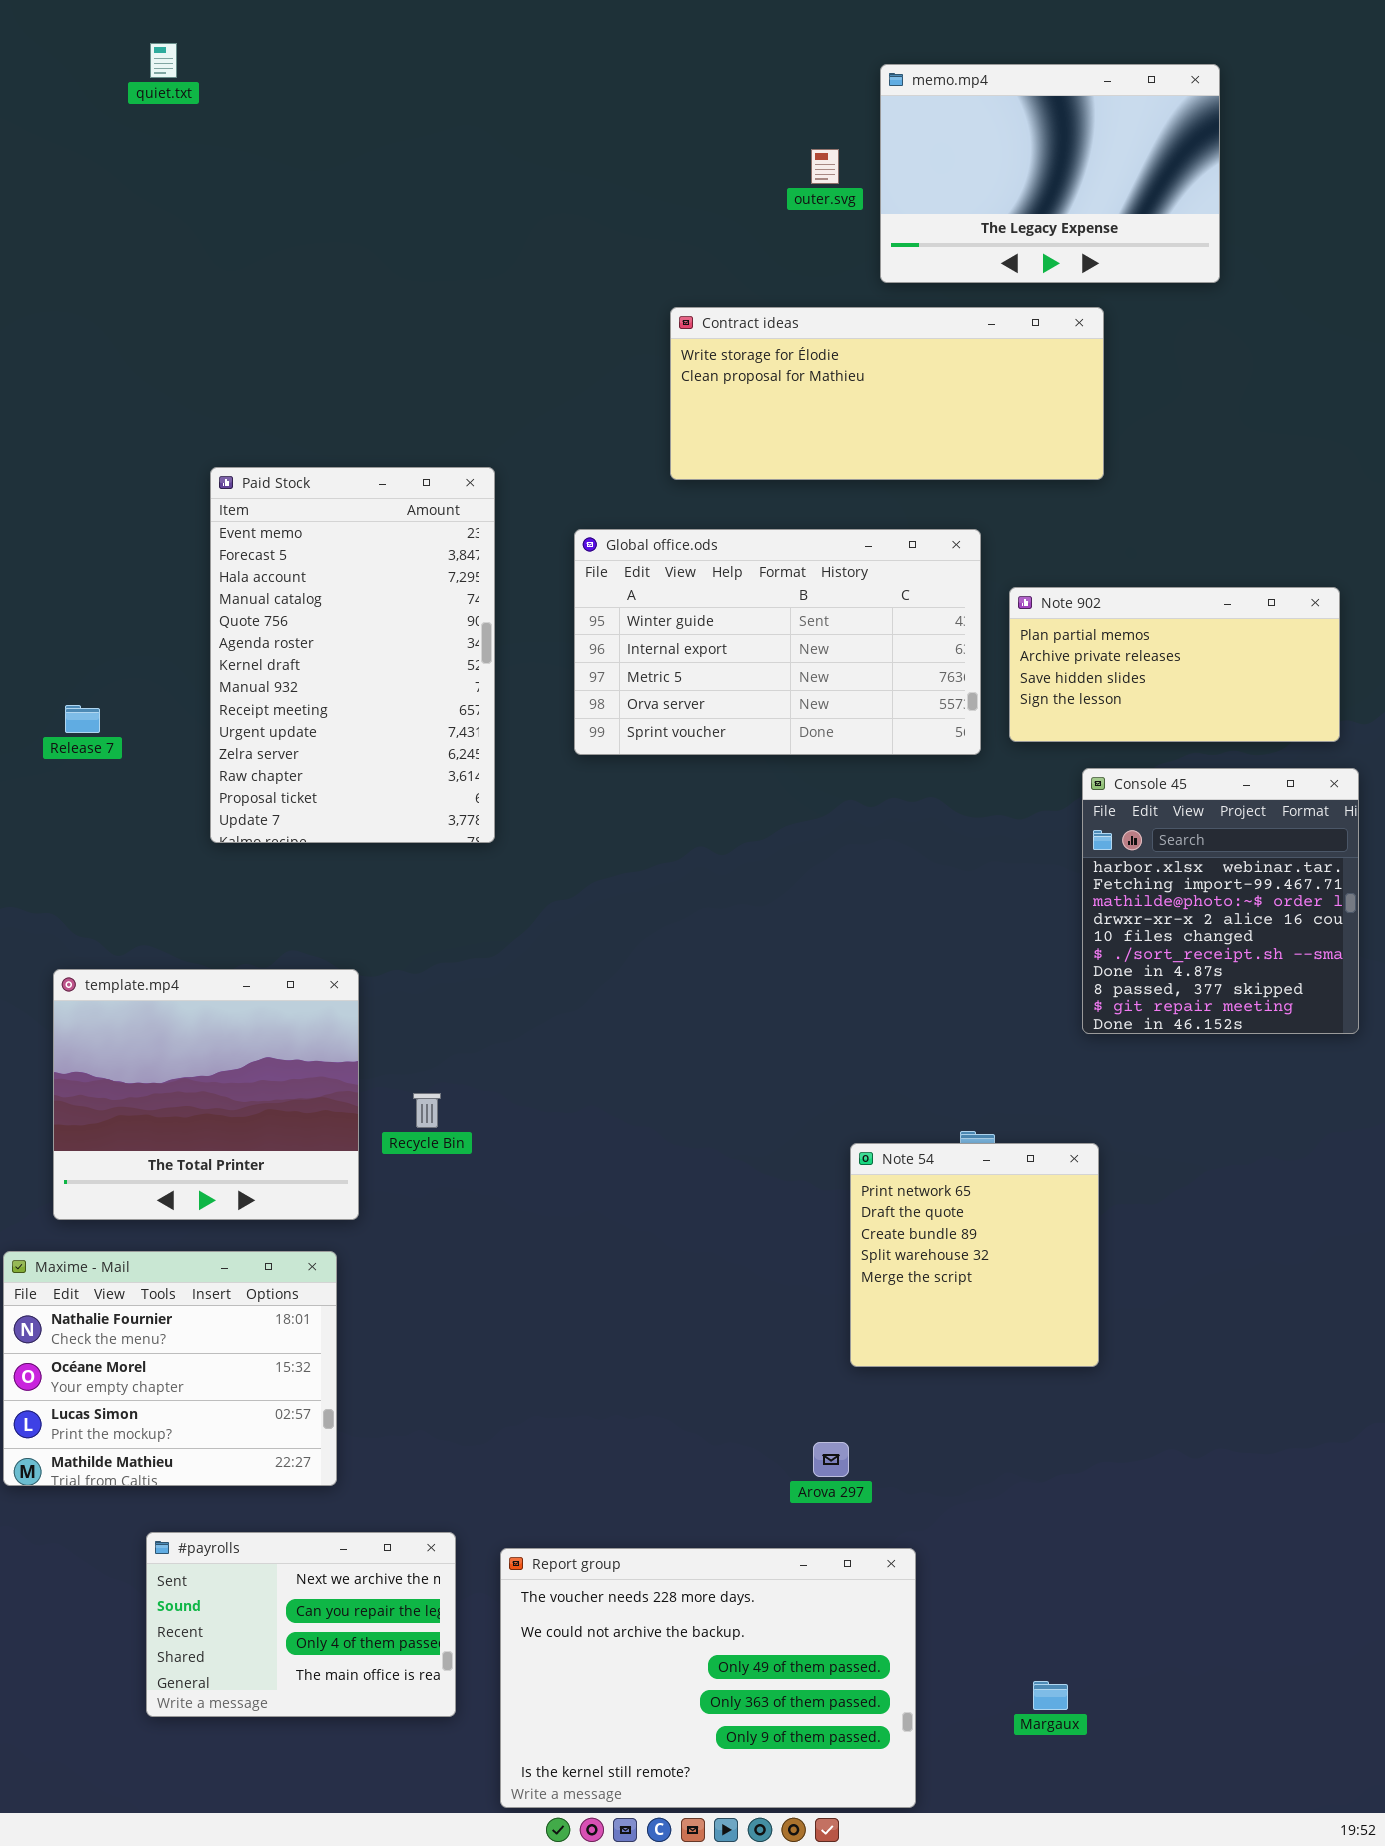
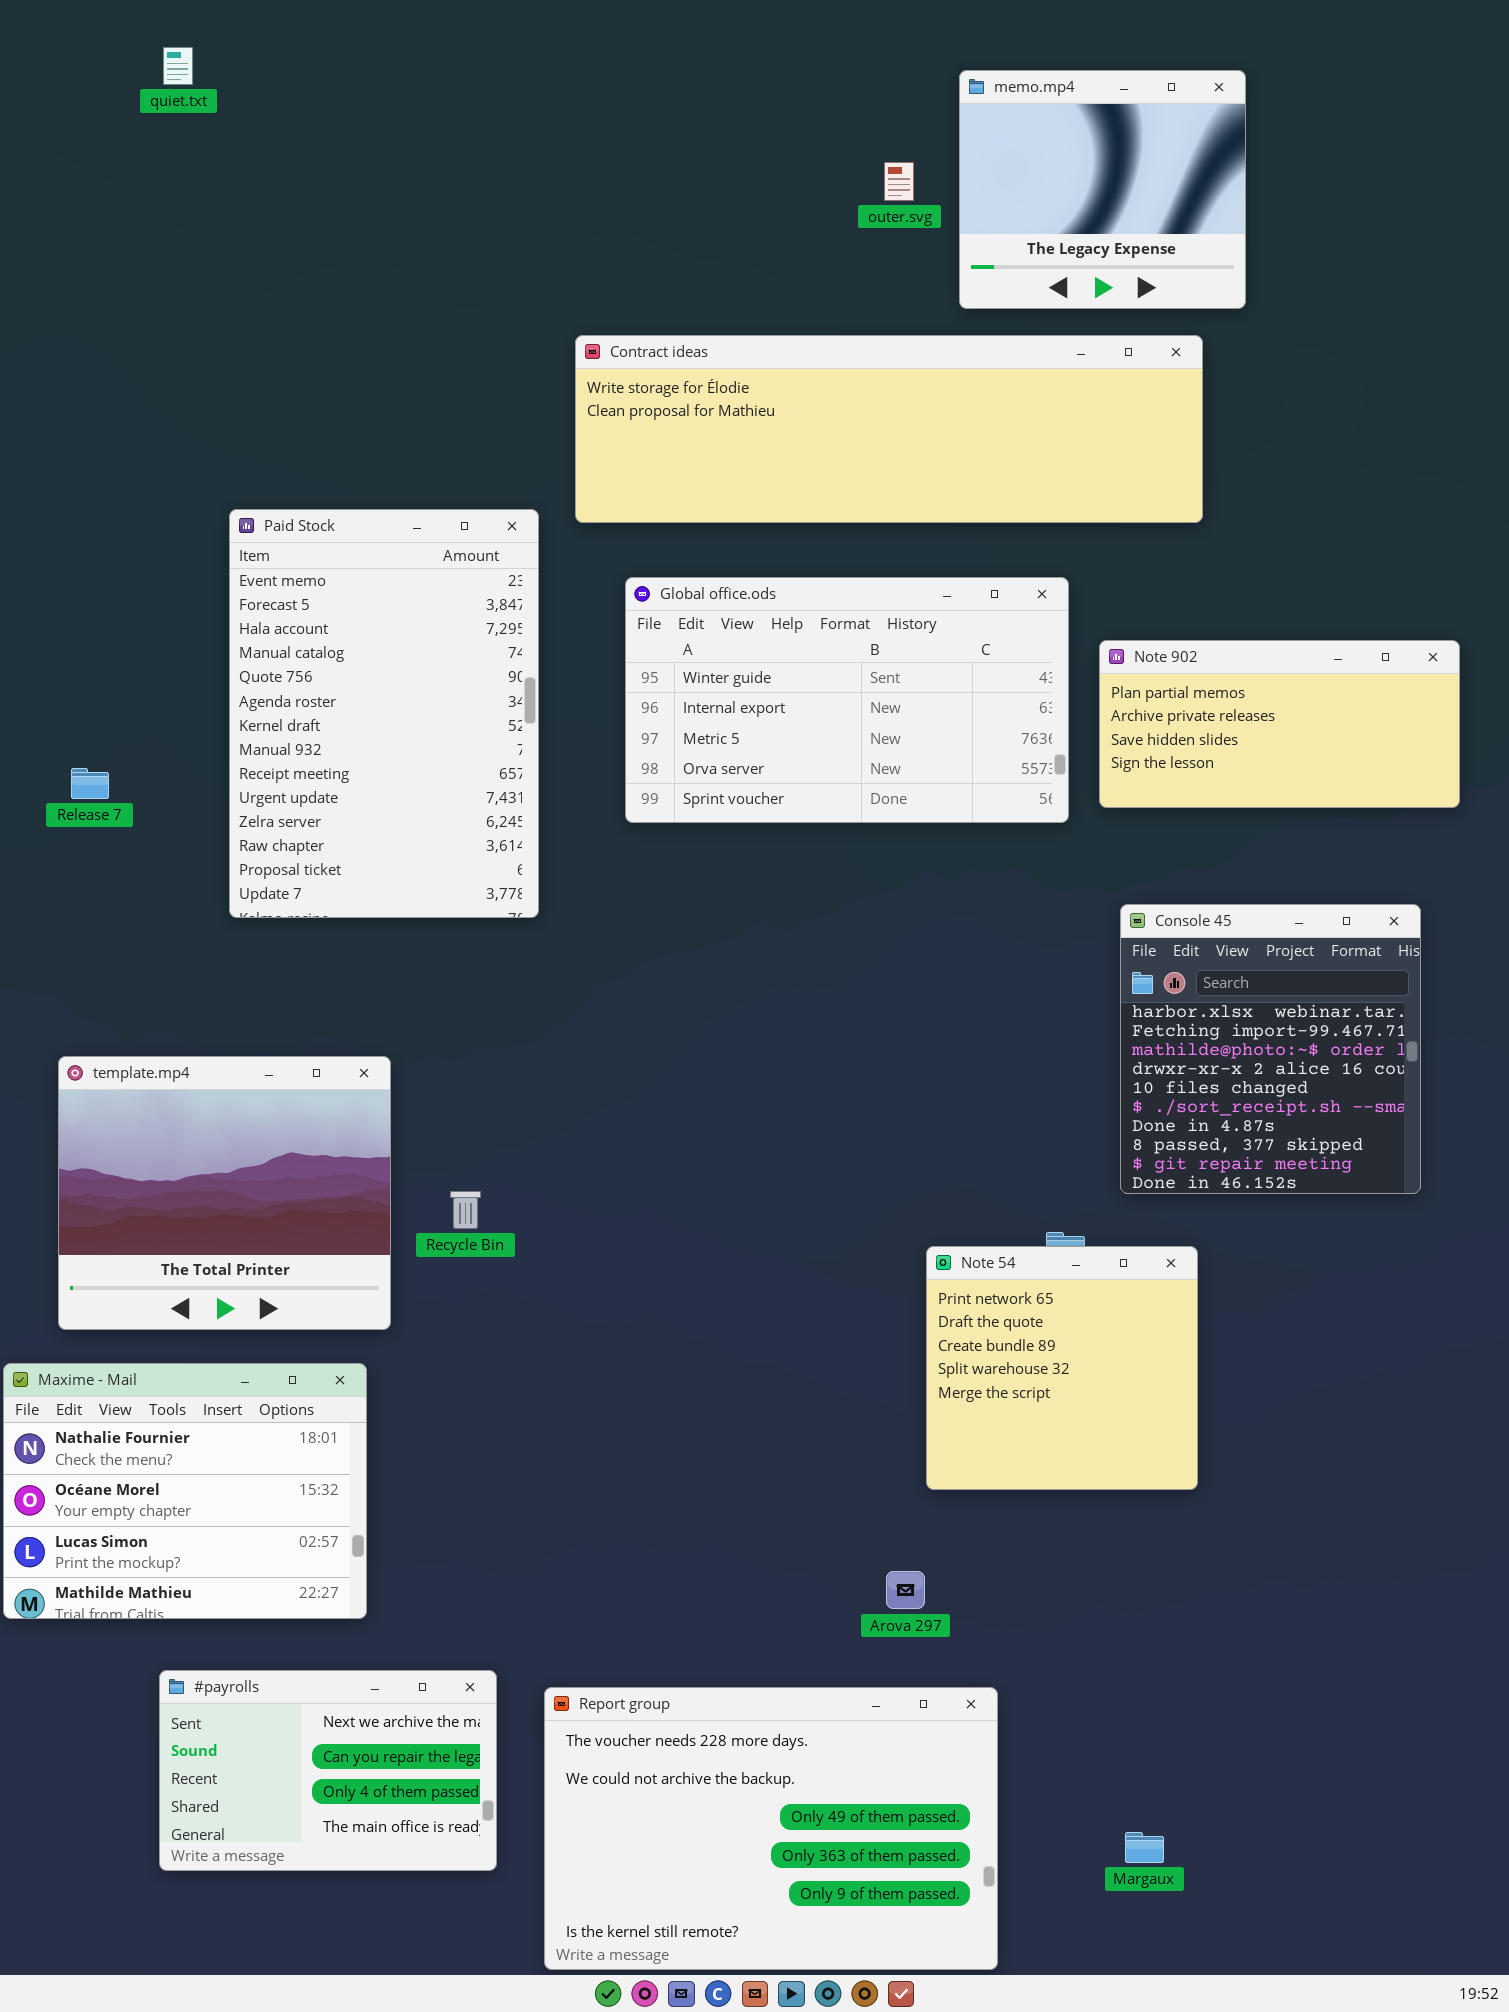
memo.mp4: [880,64,1220,283] -> [959,70,1246,309], resized
Contract ideas: [670,307,1104,480] -> [575,335,1203,523], resized
Console 45: [1082,768,1359,1034] -> [1120,904,1421,1194], moved

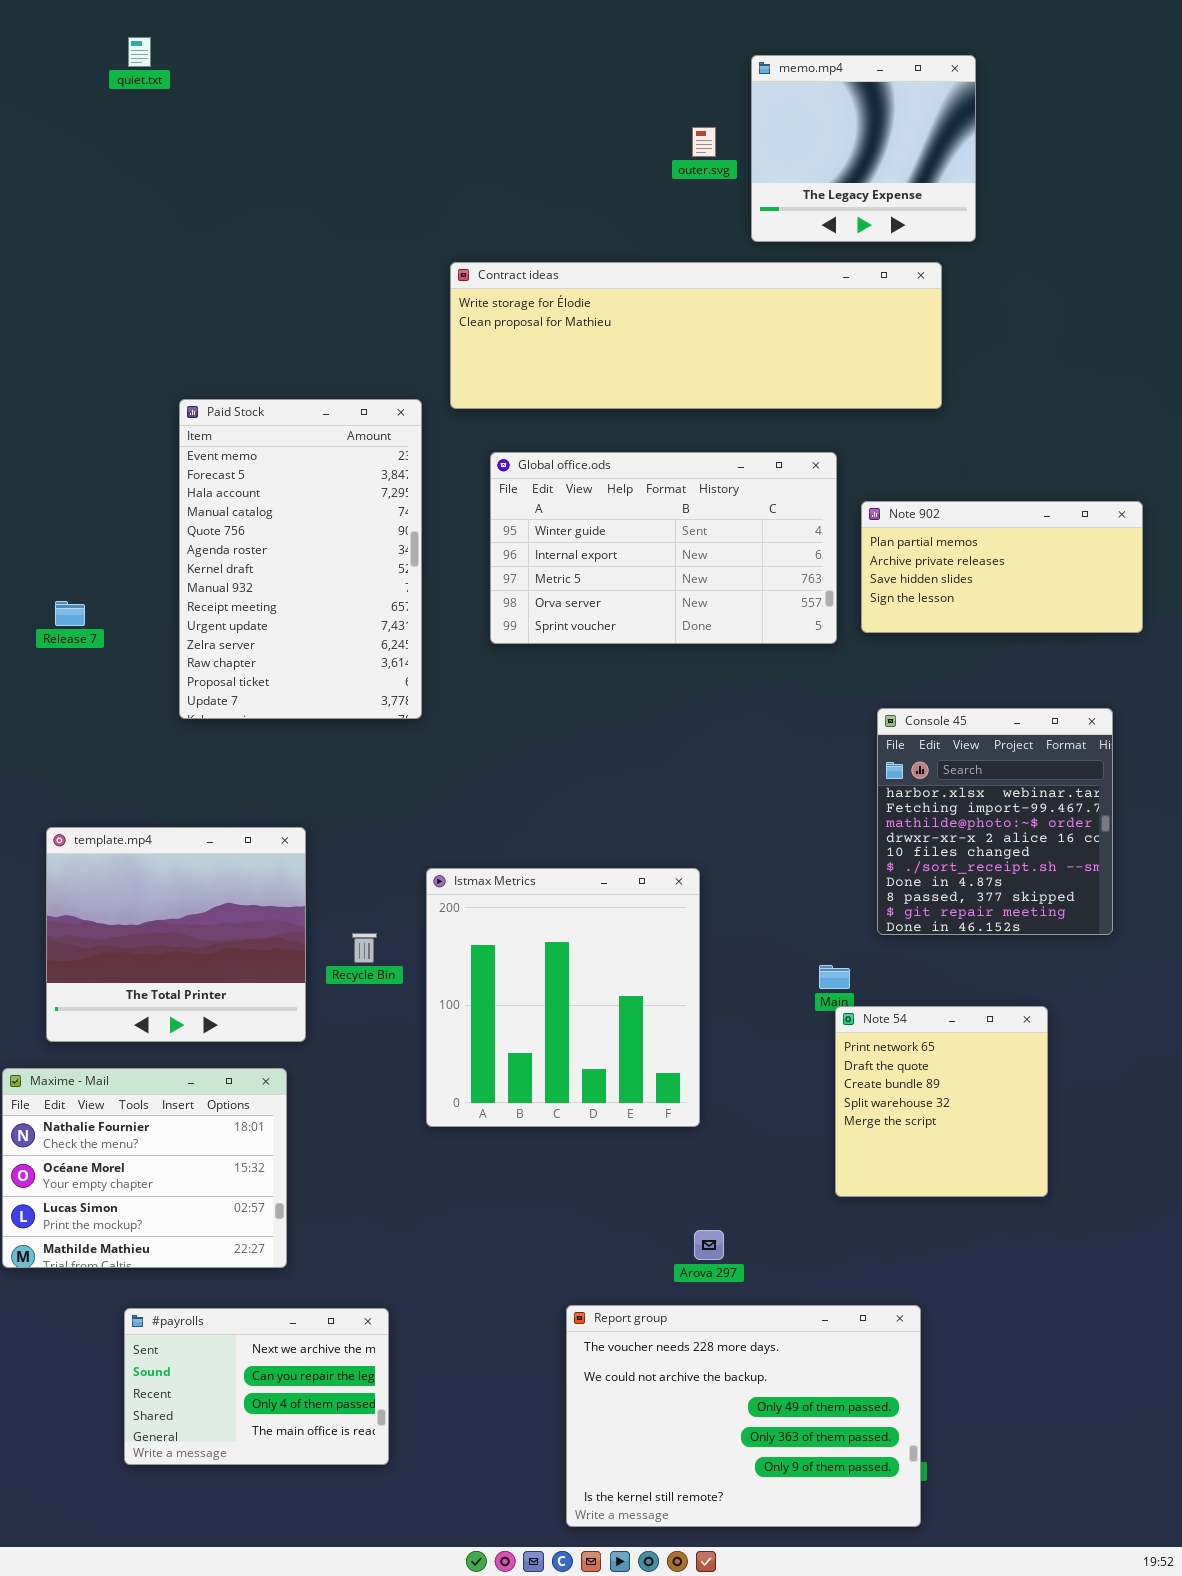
Istmax Metrics: none -> [426,868,700,1127], opened
Note 54: [926,1246,1198,1490] -> [835,1006,1048,1197], moved
Report group: [544,1687,998,1970] -> [566,1305,921,1527], moved

